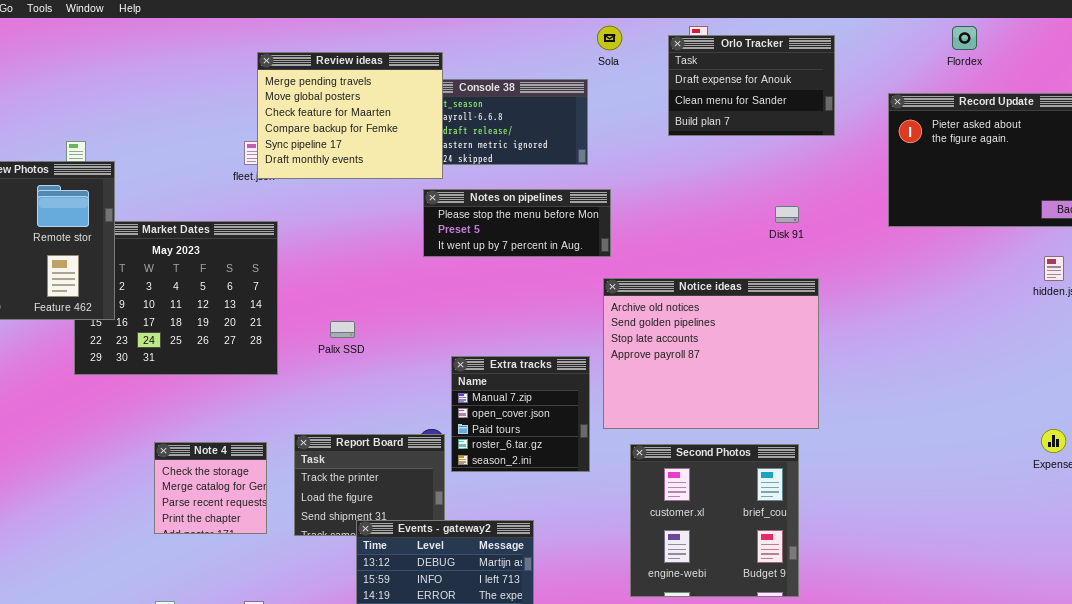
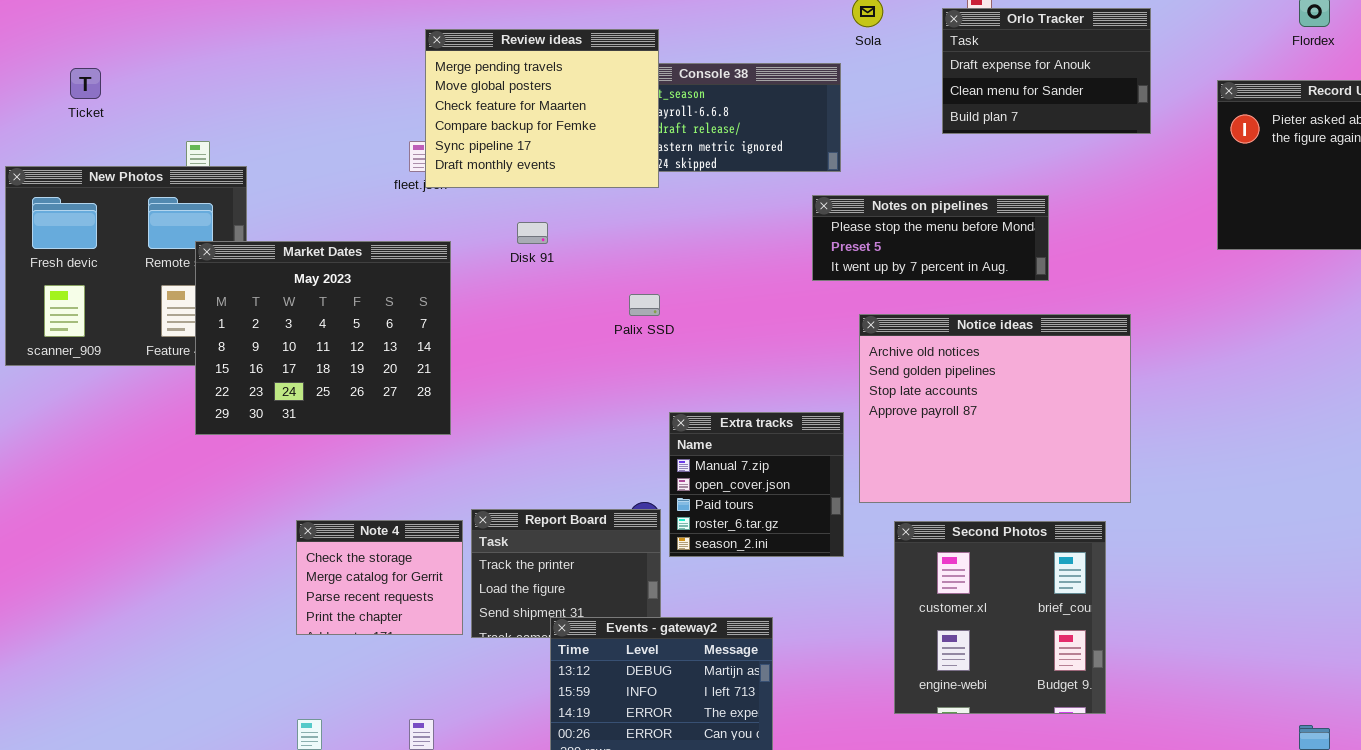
Notes on pipelines: [423,189,611,257] -> [812,195,1049,281], moved
Disk 91: [775,206,799,223] -> [517,222,548,244], moved
Market Dates: [74,221,278,375] -> [195,241,451,435], raised
Palix SSD: [330,321,355,338] -> [629,294,660,316], moved
Note 4: [154,442,267,534] -> [296,520,463,635], resized

